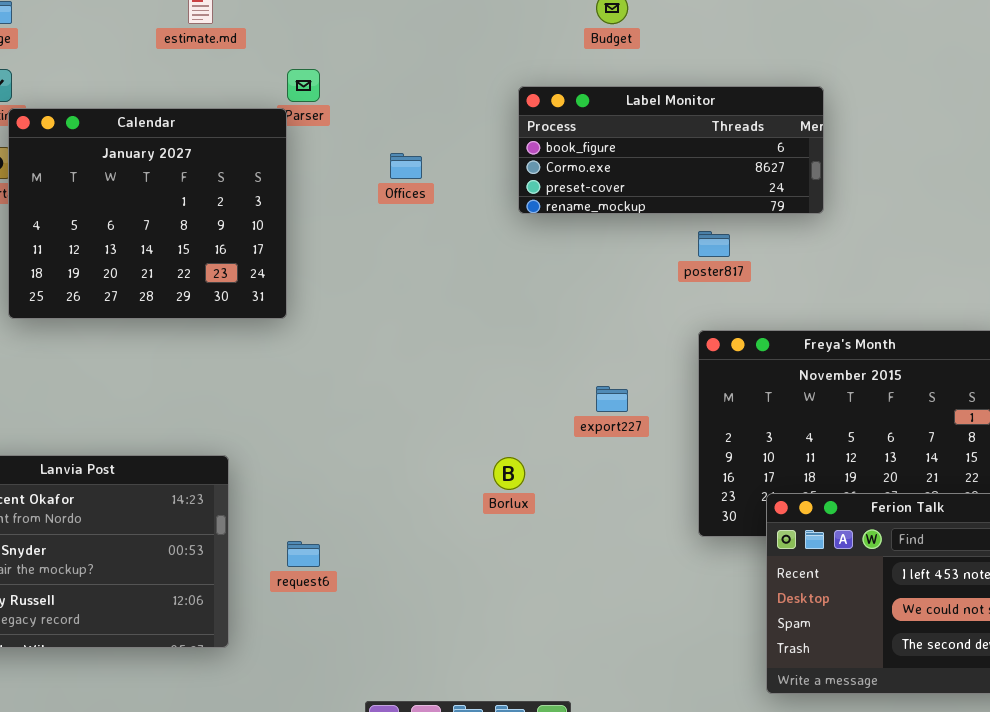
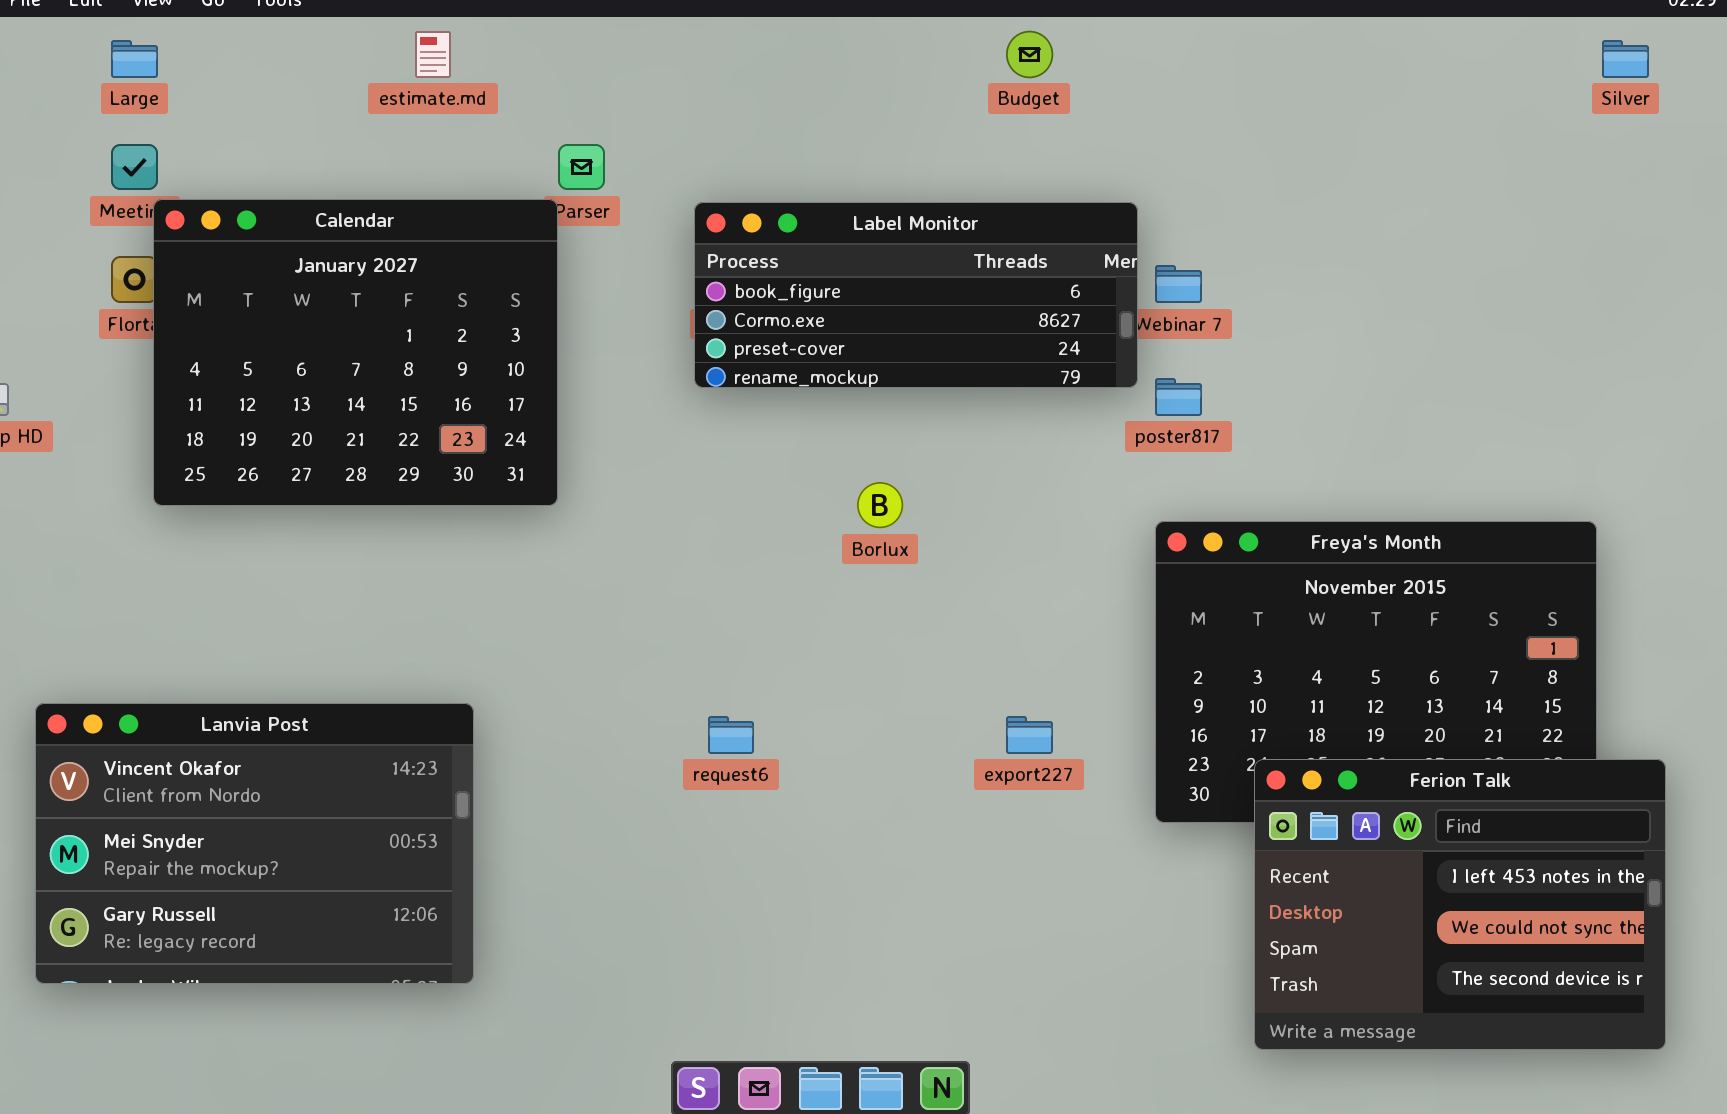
Label Monitor: [518,86,824,214] -> [694,202,1138,388], moved
export227: [596,386,628,412] -> [1006,716,1053,754], moved
Borlux: [493,457,525,490] -> [857,482,903,528], moved
request6: [287,541,320,567] -> [708,716,754,754], moved

